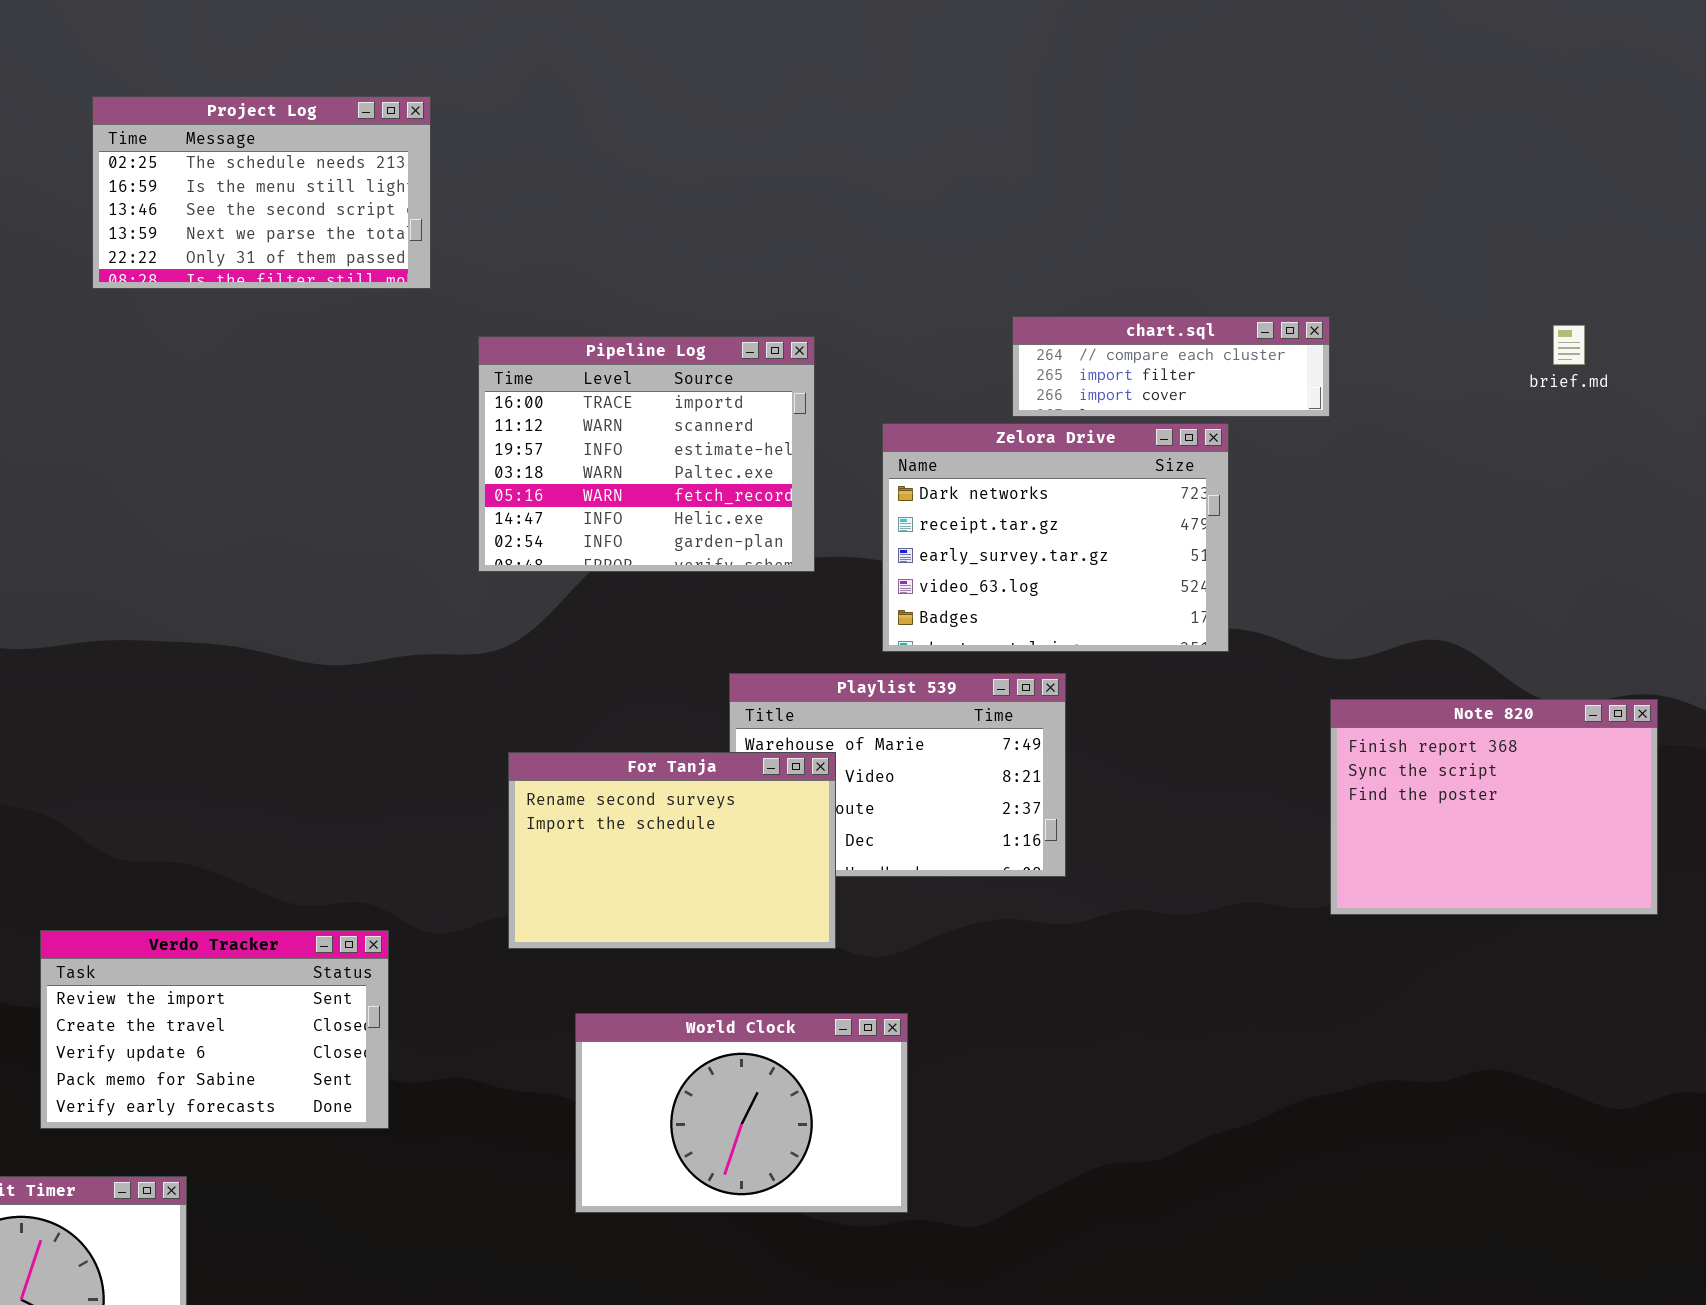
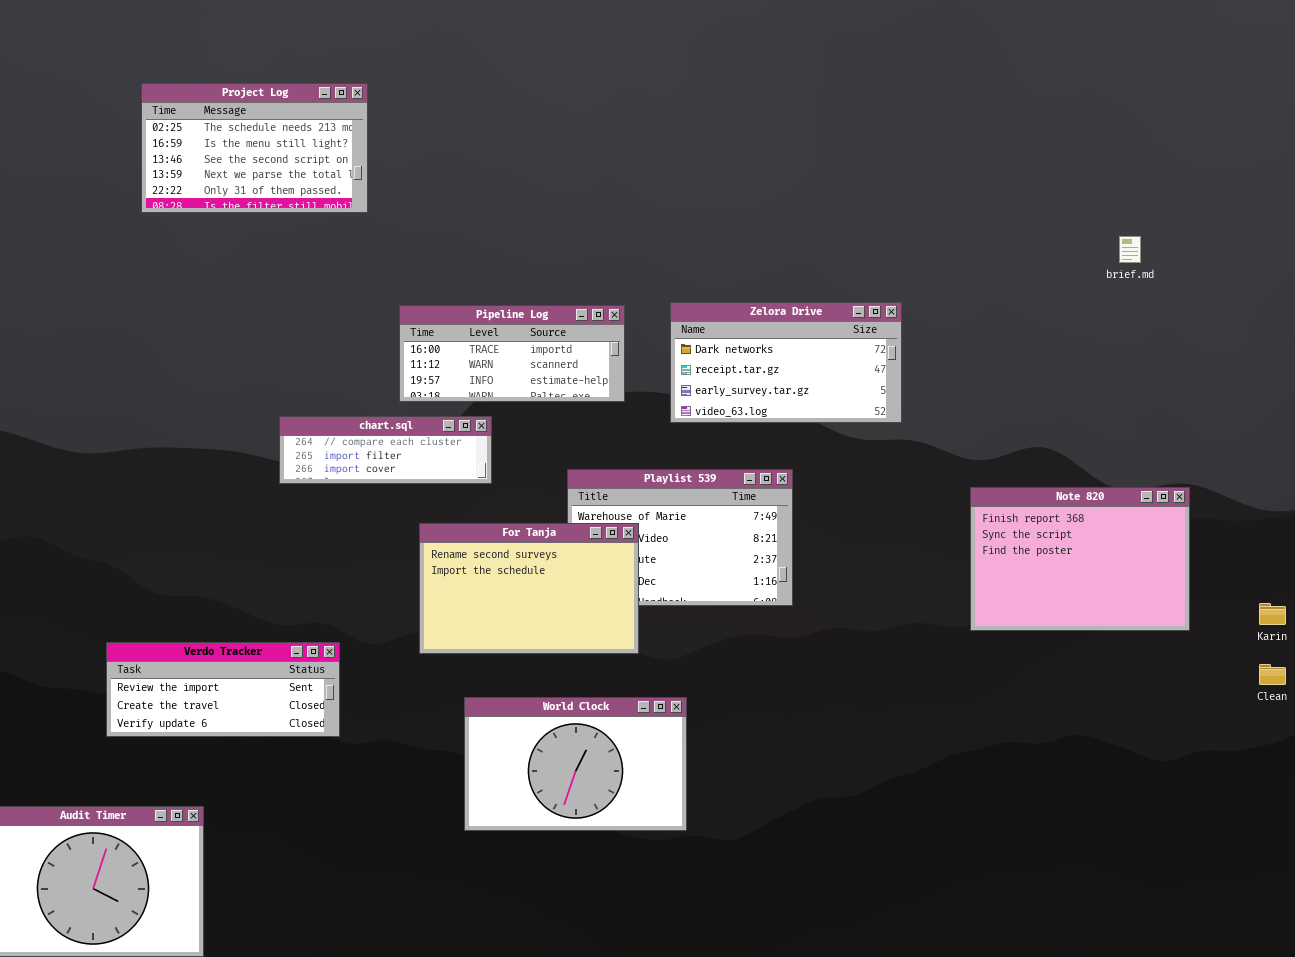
chart.sql: [1012,316,1330,417] -> [279,416,492,484], moved
Pipeline Log: [478,336,815,572] -> [399,305,625,402], resized
Zelora Drive: [882,423,1229,652] -> [670,302,902,423], resized
Verdo Tracker: [40,930,389,1129] -> [106,642,340,737], resized

